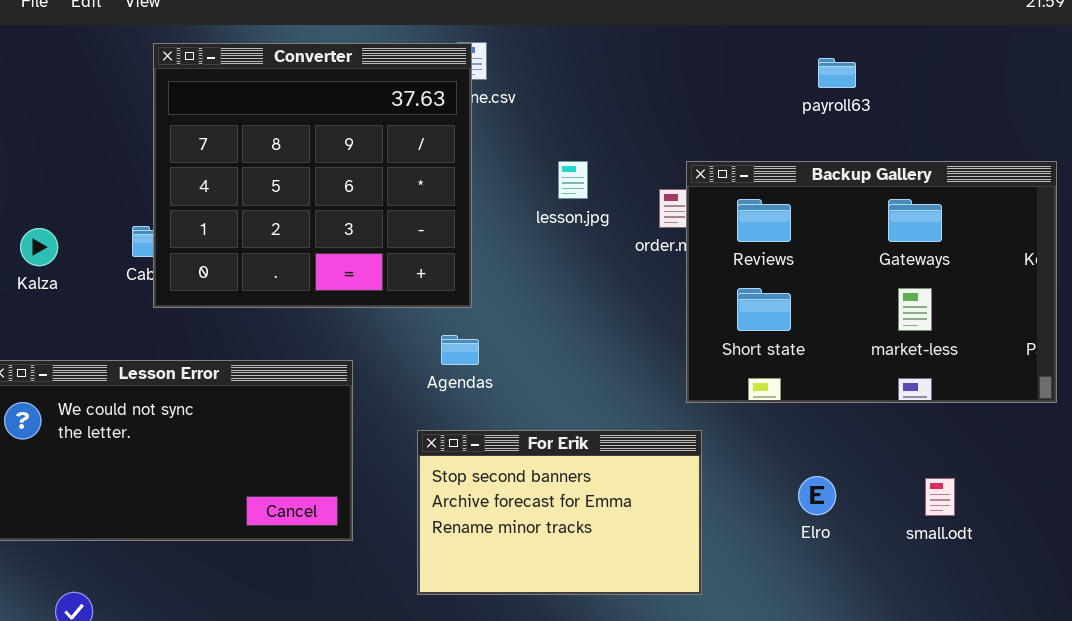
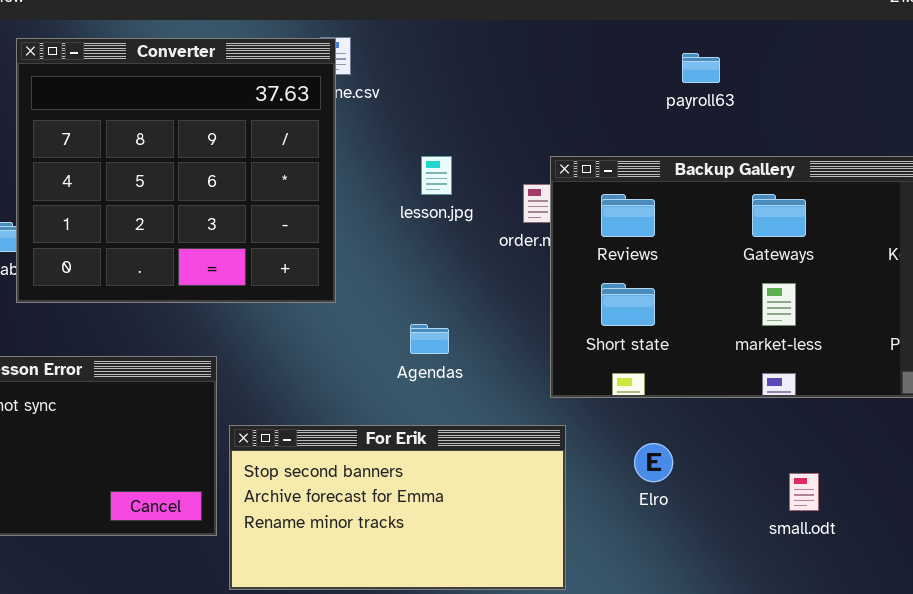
Agendas: [441,335,479,365] -> [410,324,449,354], moved
For Erik: [417,430,702,595] -> [229,425,566,590], resized
Elro: [798,476,836,515] -> [634,443,673,482], moved

